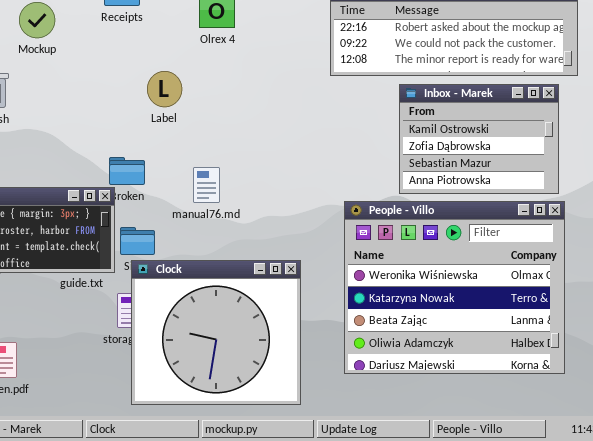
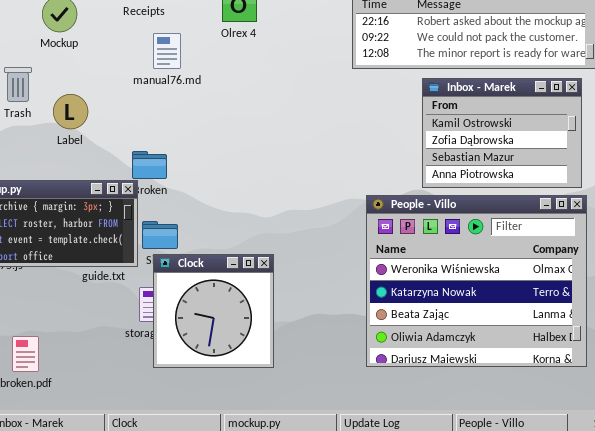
Label: [147,71,182,107] -> [53,94,88,129], moved
manual76.md: [193,167,220,203] -> [153,33,181,69], moved
Clock: [131,260,301,405] -> [153,254,274,368], resized

